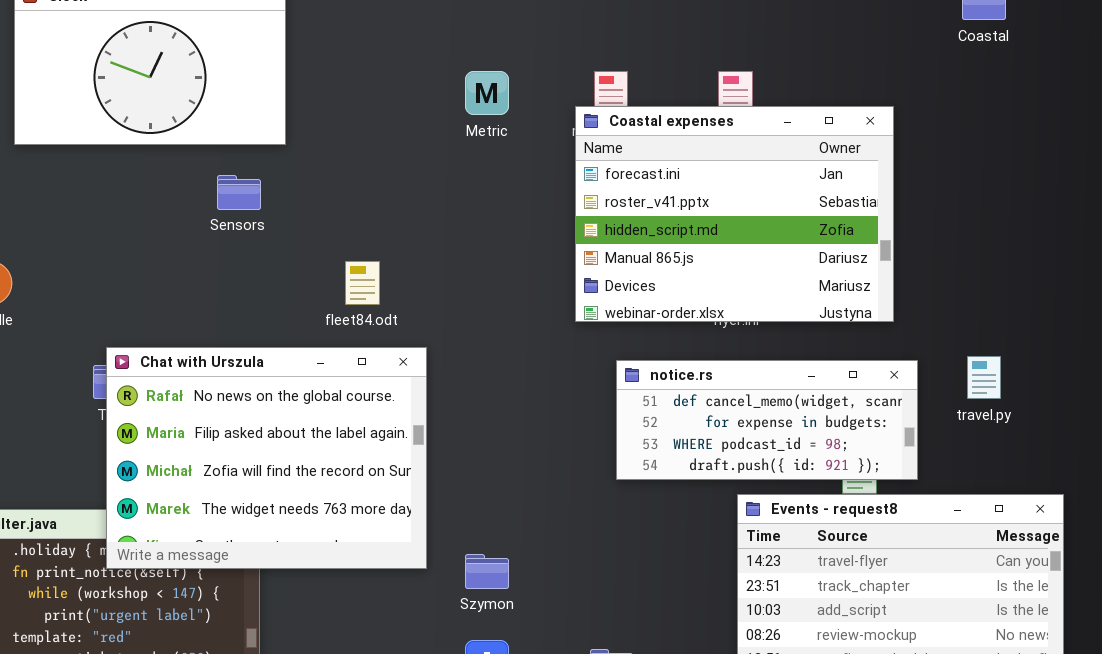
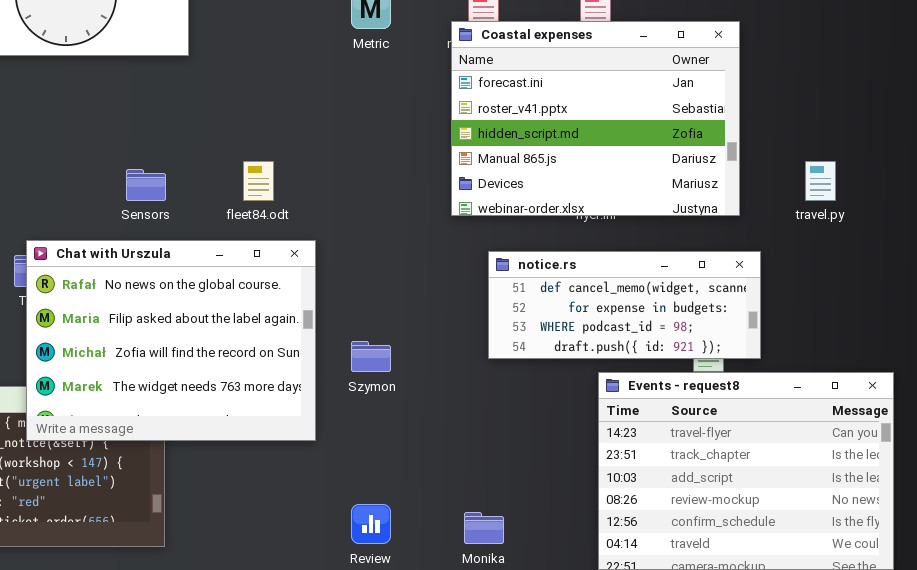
Sensors: [217,175,261,210] -> [126,169,166,201], moved
travel.py: [967,356,1001,399] -> [805,161,836,201], moved
Szymon: [465,554,509,589] -> [351,341,391,372], moved

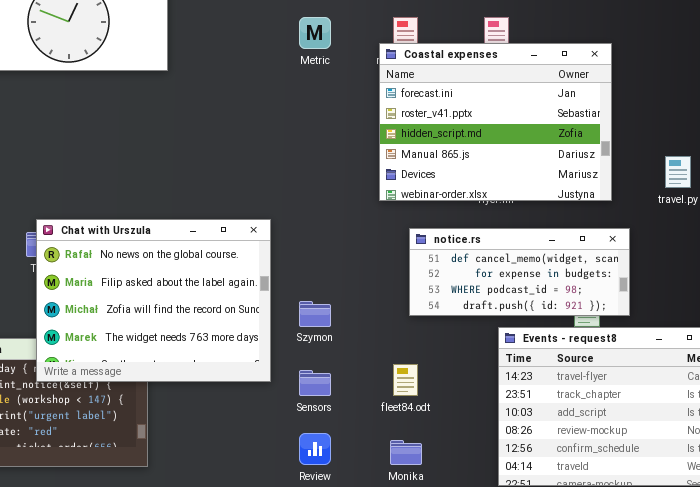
fleet84.odt: [243,161,274,201] -> [393,364,418,396], moved
Sensors: [126,169,166,201] -> [299,370,331,396], moved

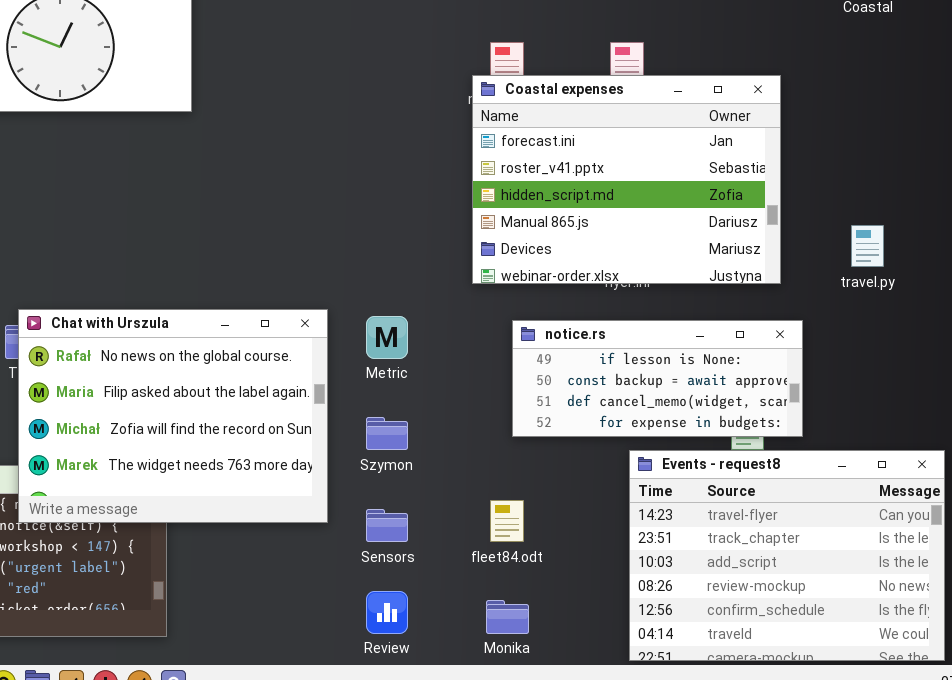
Metric: [299,17,331,49] -> [366,316,408,359], moved
notice.rs: [409,228,630,316] -> [512,320,803,437], scrolled up 2 rows

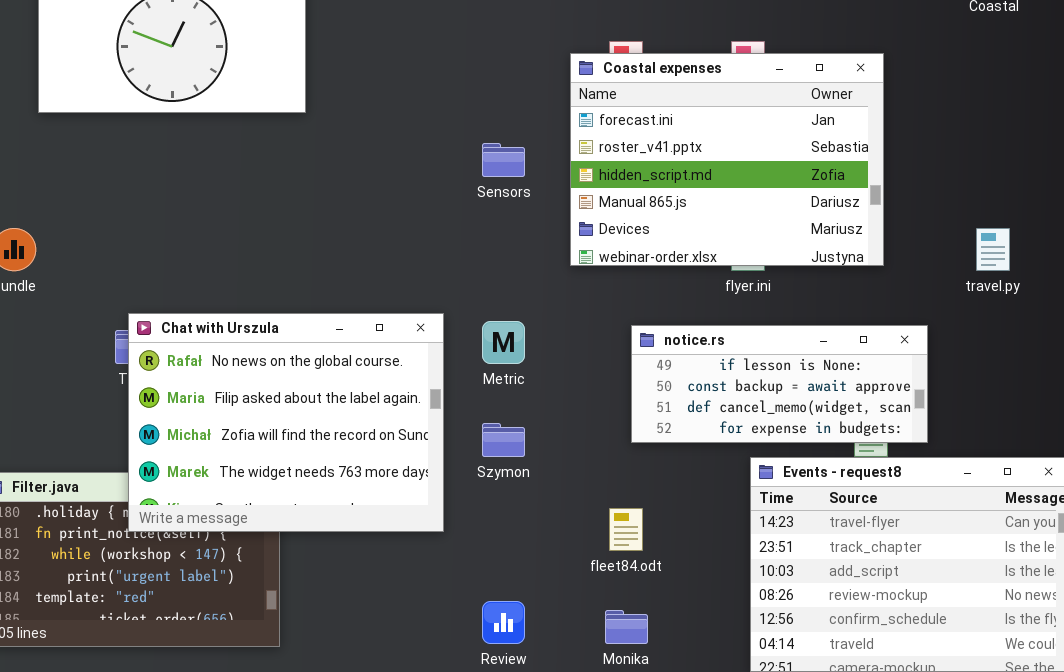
Coastal expenses: [472,75,781,284] -> [570,53,884,266], moved
Sensors: [366,509,408,542] -> [482,143,525,177], moved

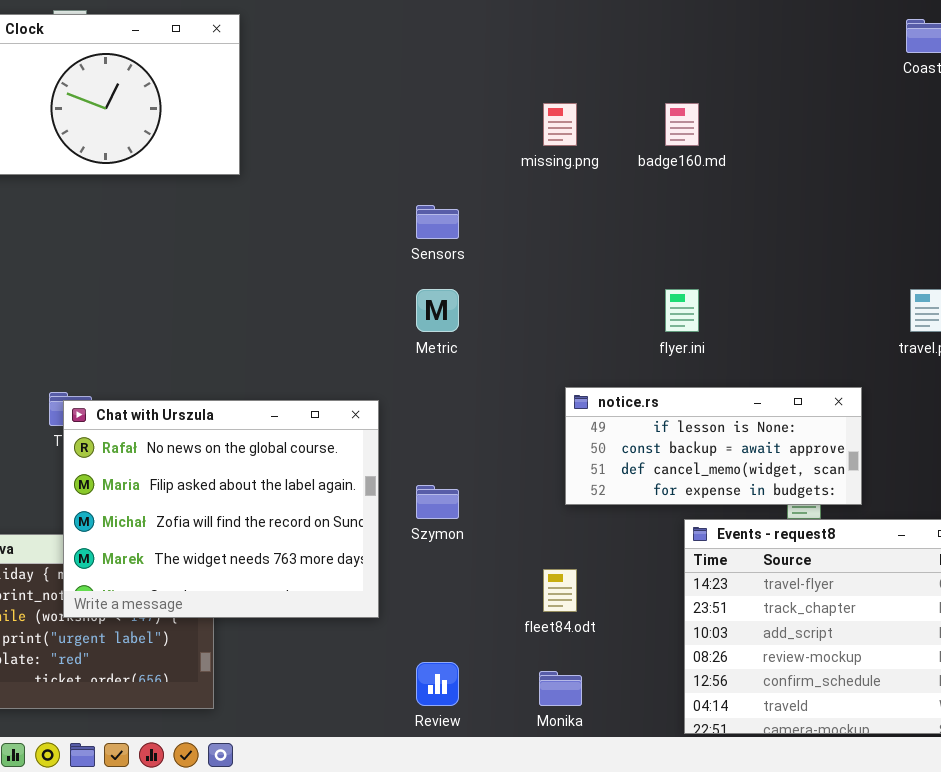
Coastal expenses: [570,53,884,266] -> none, closed
Chat with Urszula: [128,313,444,532] -> [63,400,379,618], moved
Metric: [482,321,525,364] -> [416,289,459,332], moved

